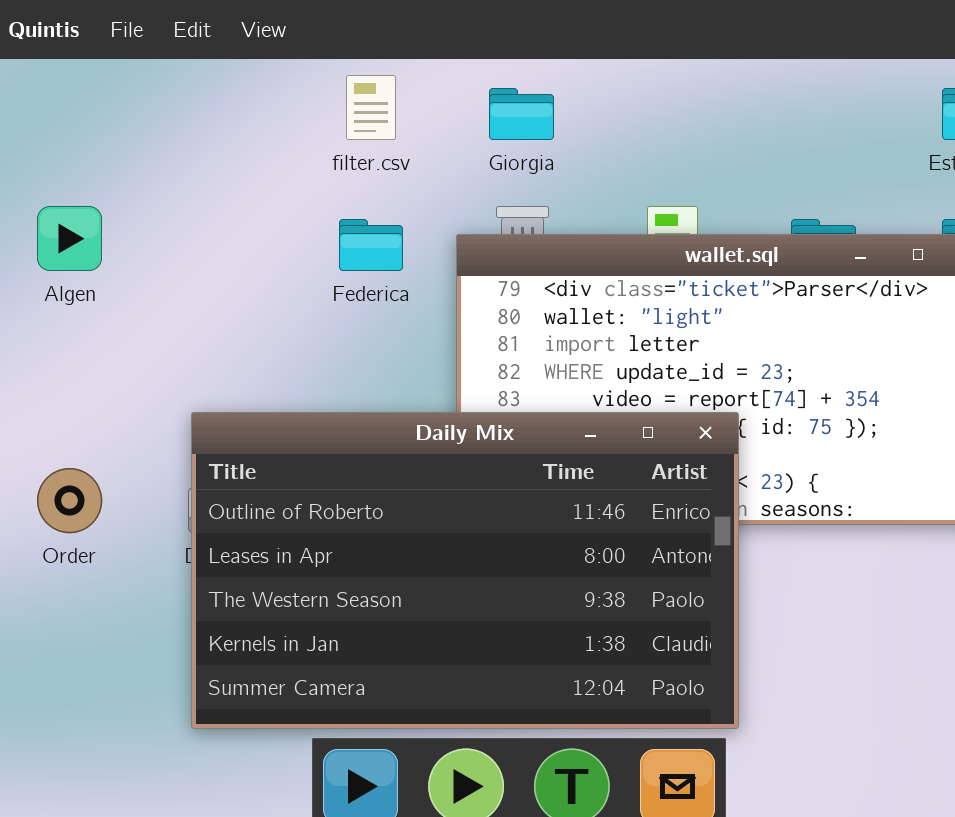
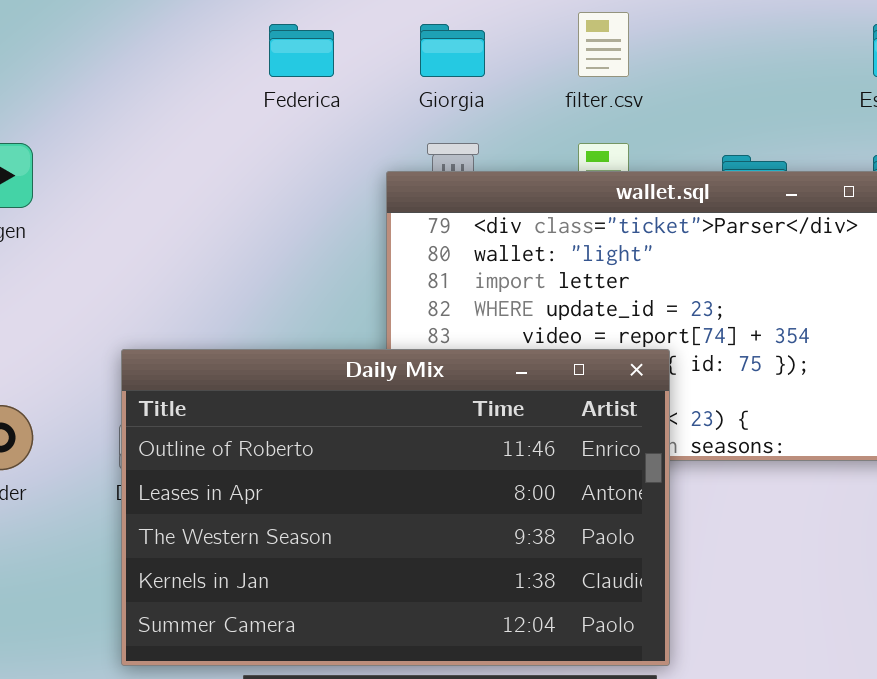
filter.csv: [346,75,396,140] -> [578,12,629,77], moved
Federica: [339,219,403,271] -> [269,24,334,77], moved

